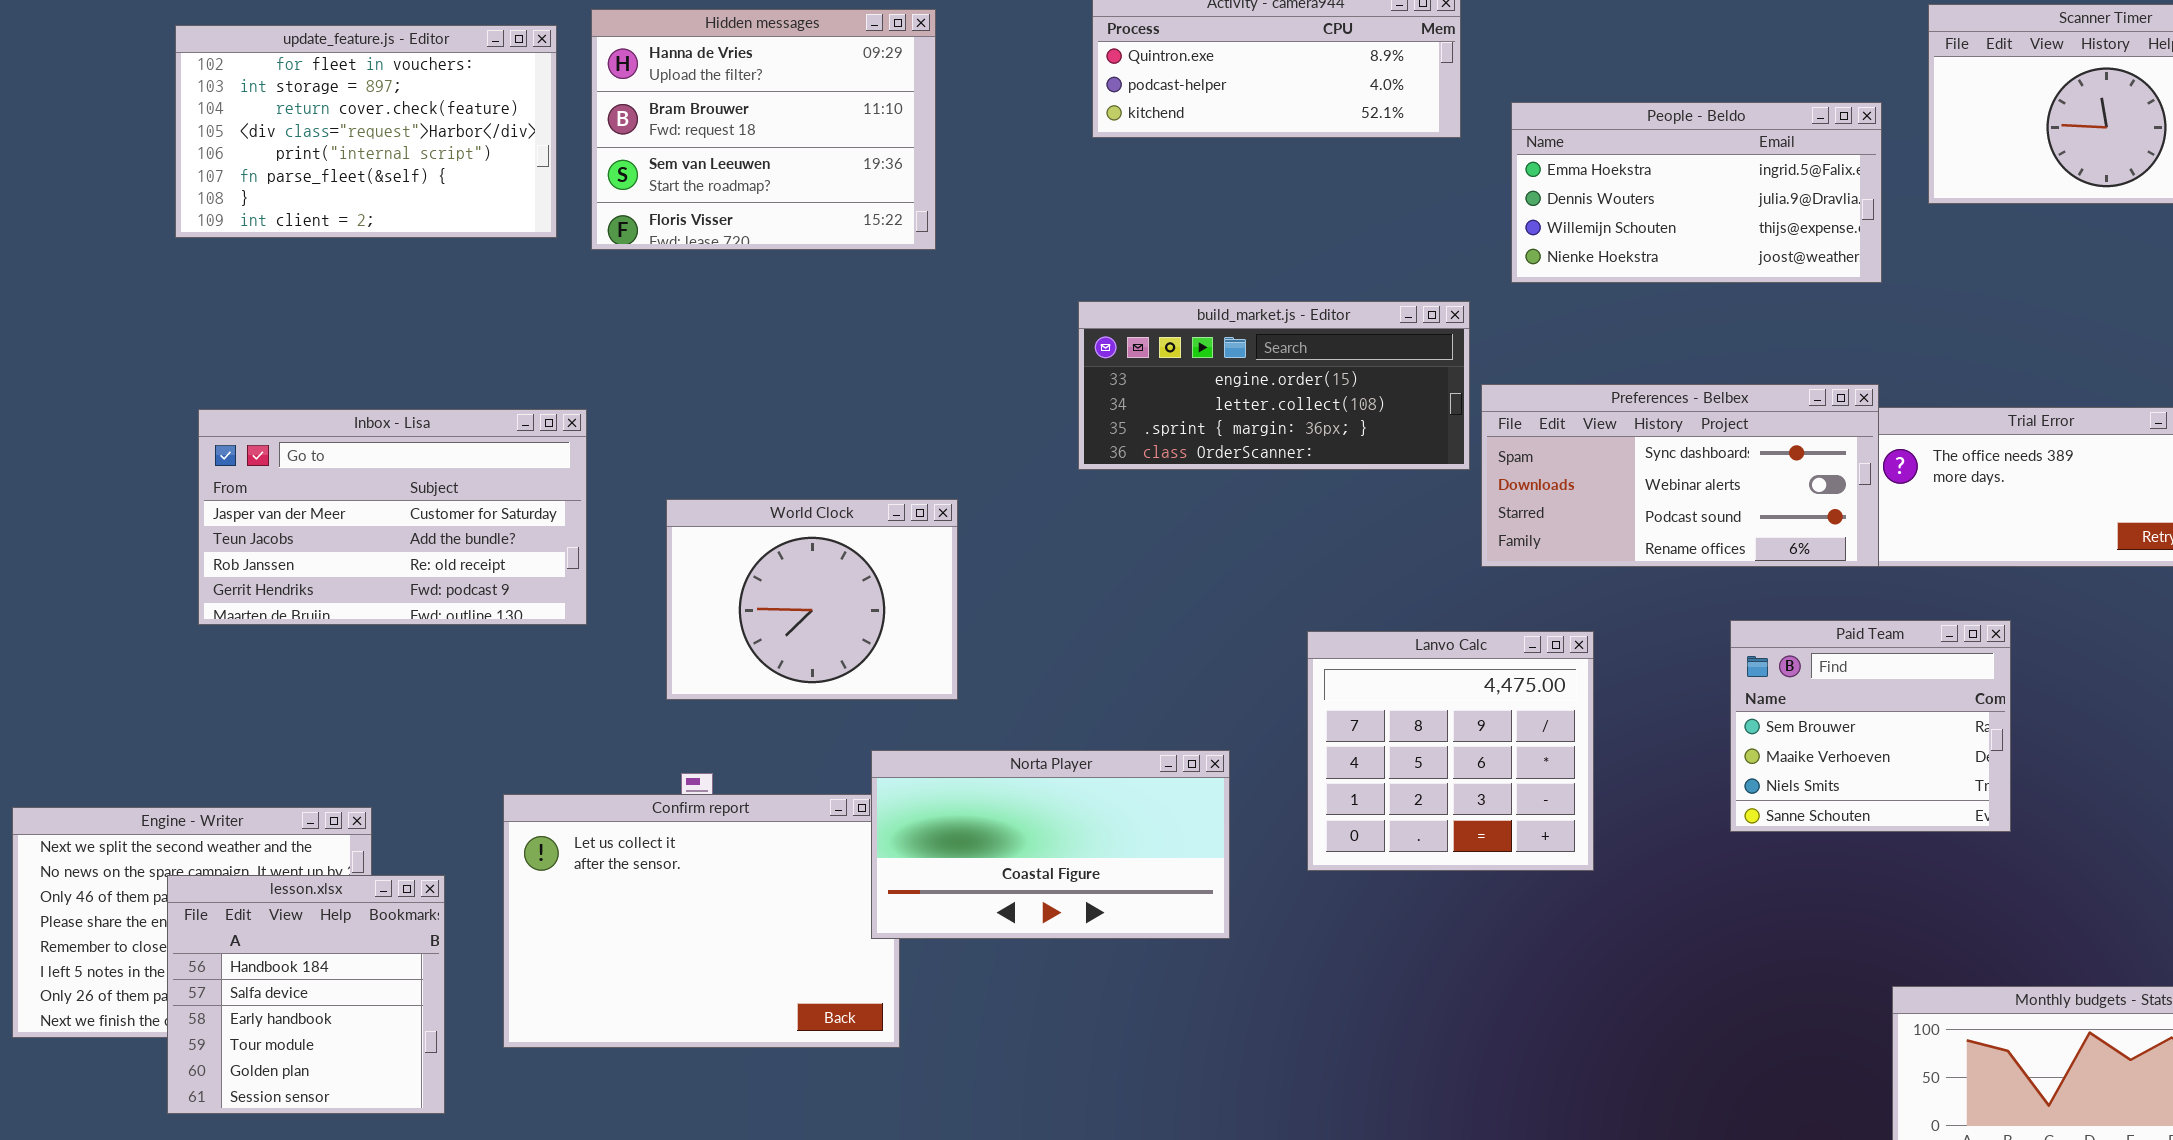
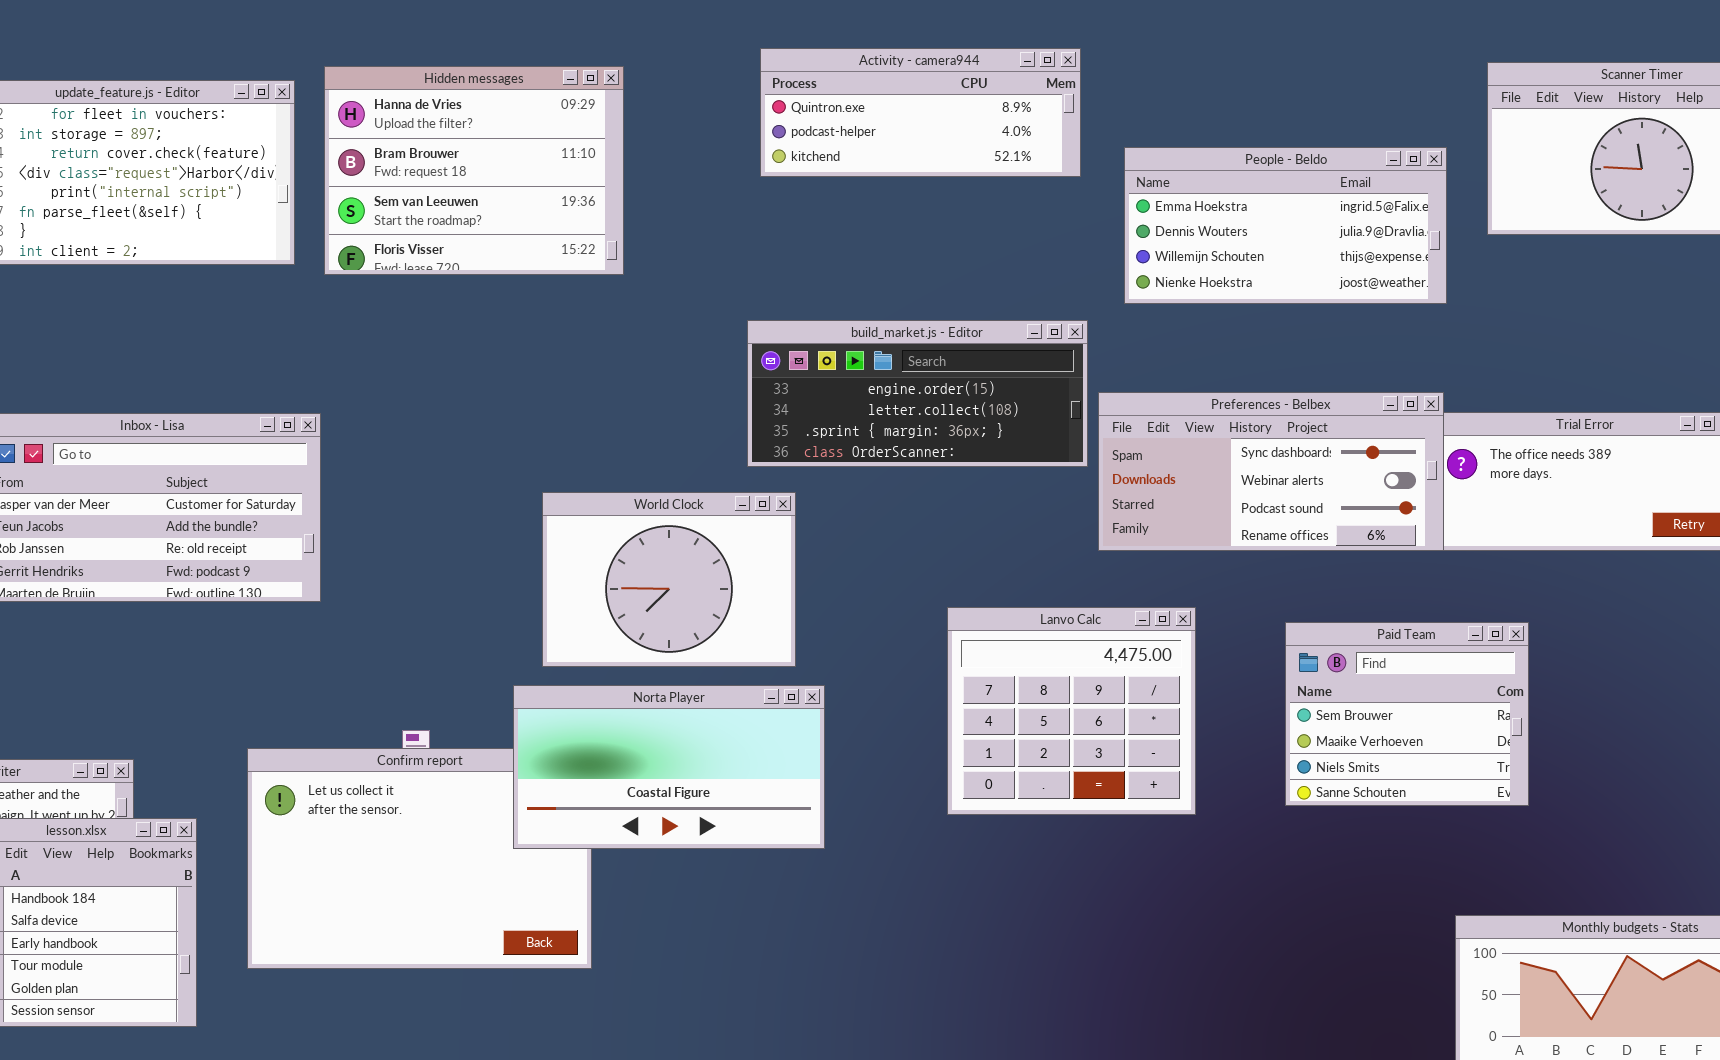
World Clock: [666,499,958,700] -> [542,492,796,667], moved
Paid Team: [1730,620,2011,832] -> [1285,622,1529,806], moved
Norta Player: [871,750,1230,939] -> [513,685,825,849], moved

